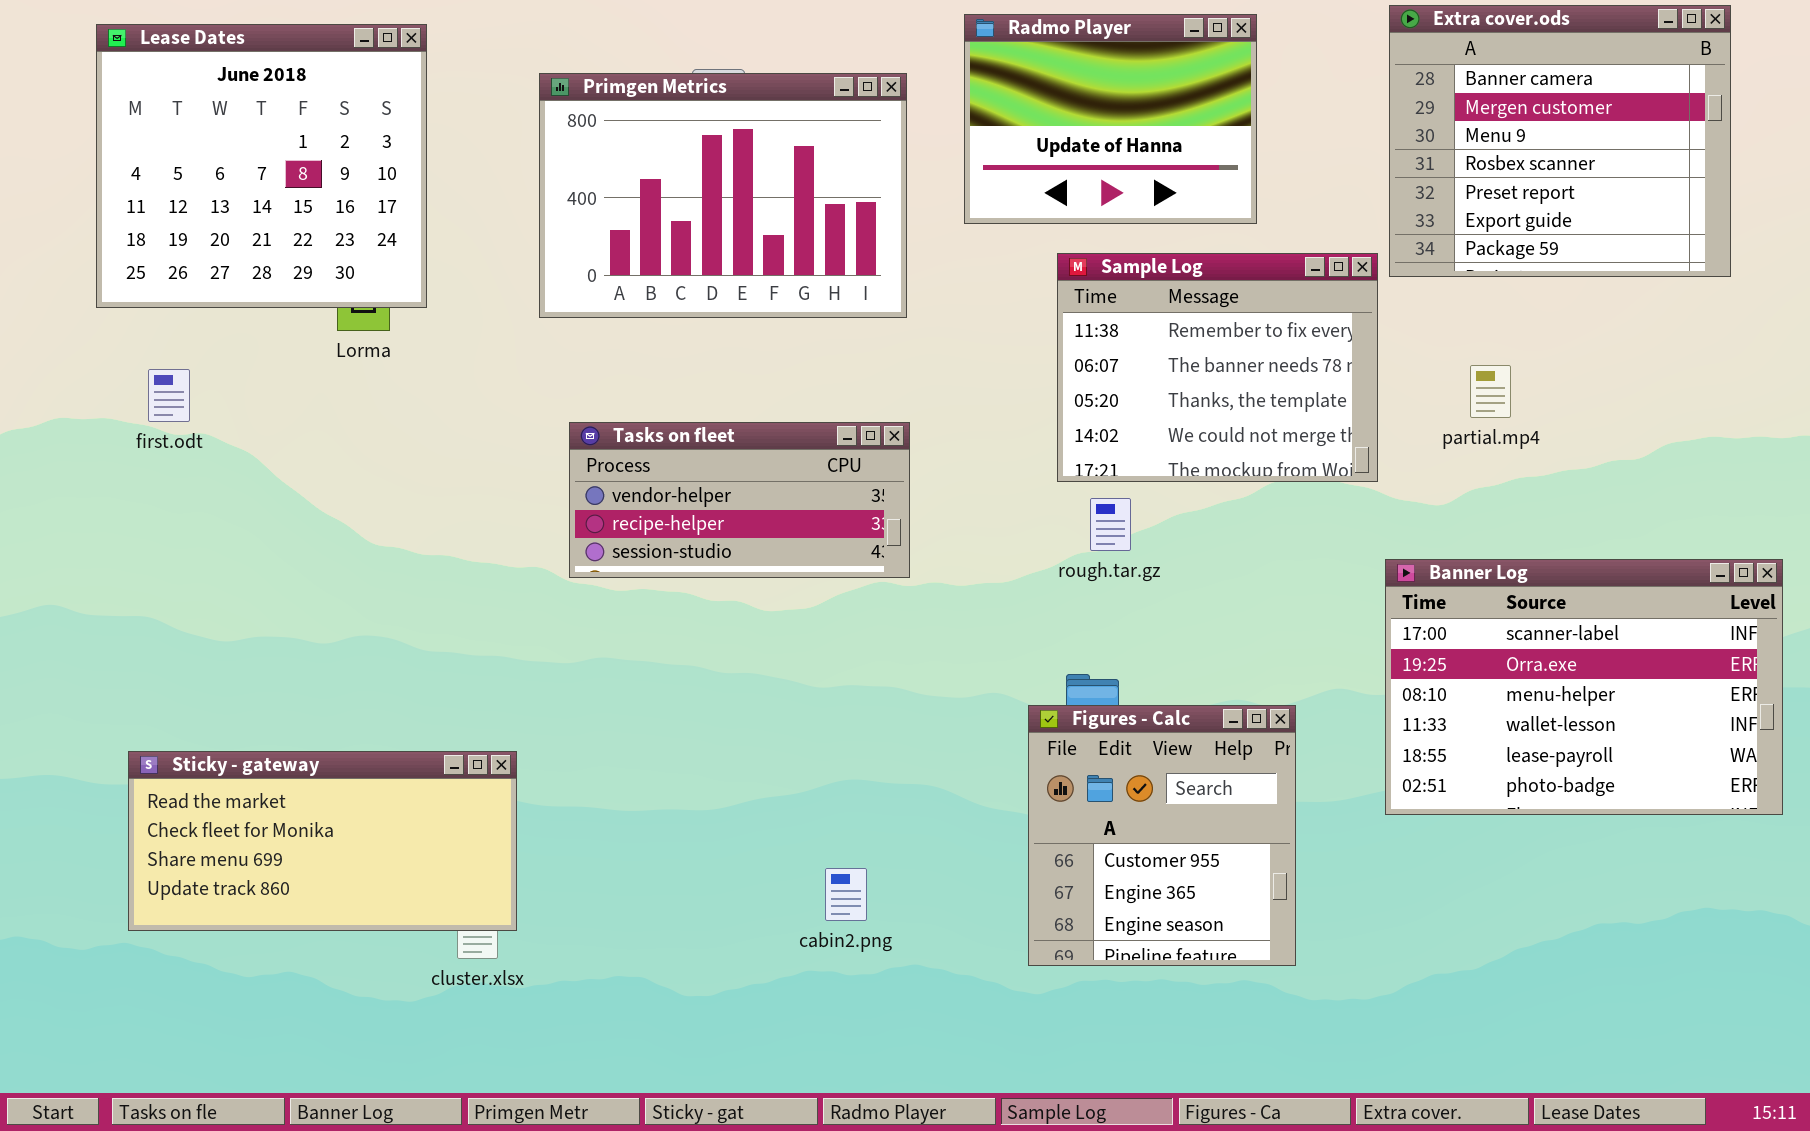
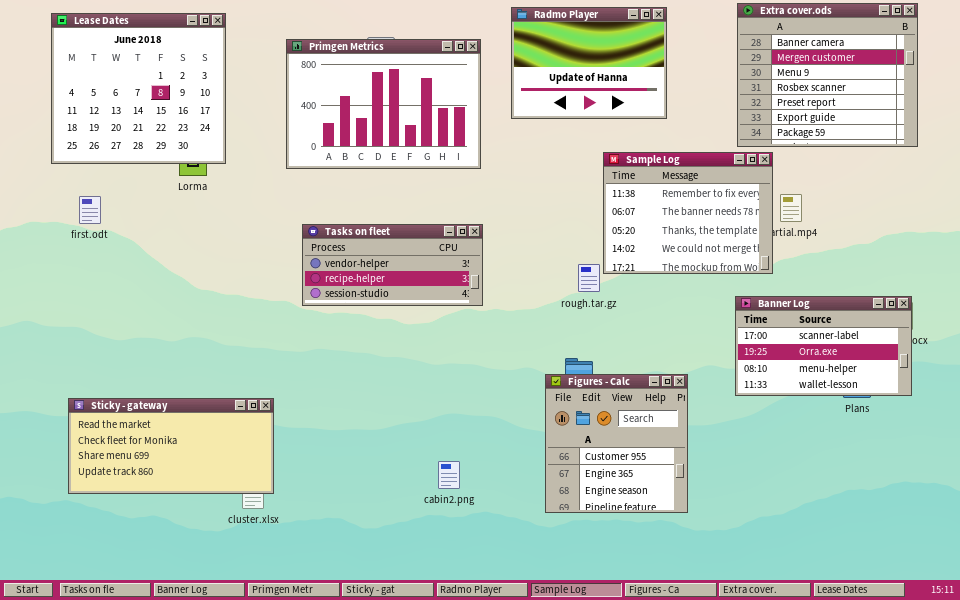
Sample Log: [1057,253,1378,482] -> [603,152,773,274], moved
Banner Log: [1385,559,1783,815] -> [735,296,912,396], resized

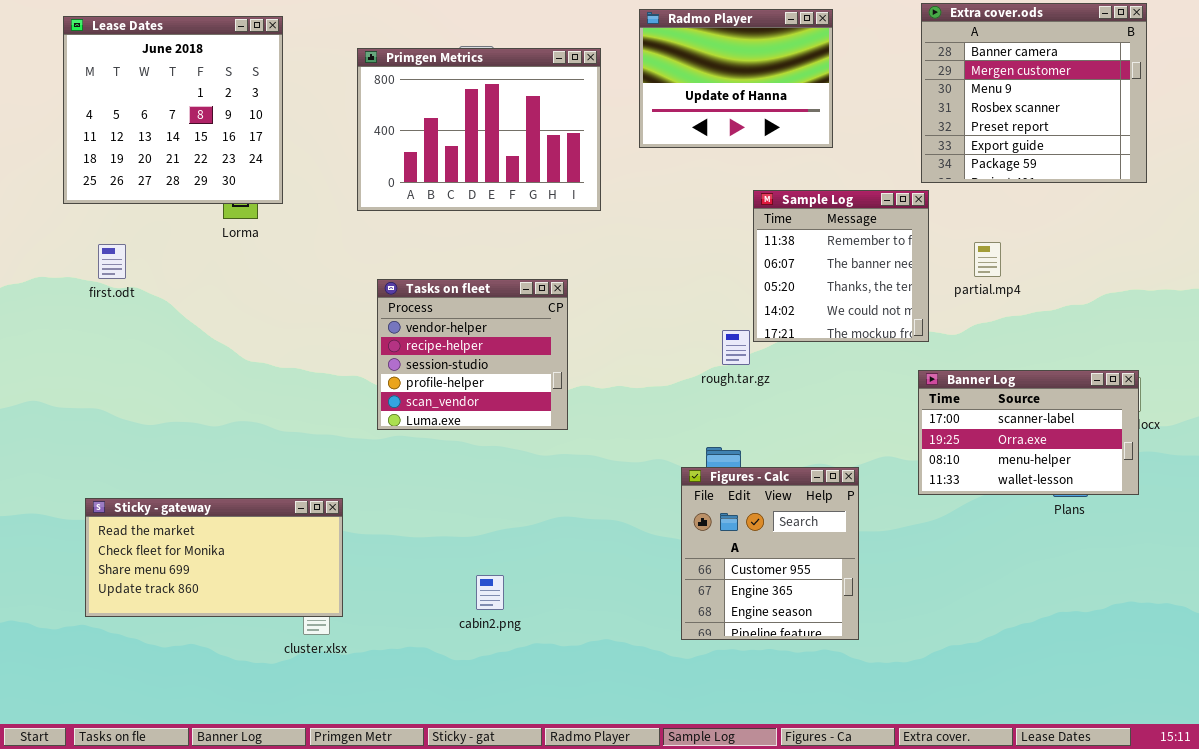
Sample Log: [603,152,773,274] -> [753,190,929,342], resized
Tasks on fleet: [302,224,483,306] -> [377,279,568,430], resized
cabin2.png: [438,461,460,489] -> [476,575,504,610], moved

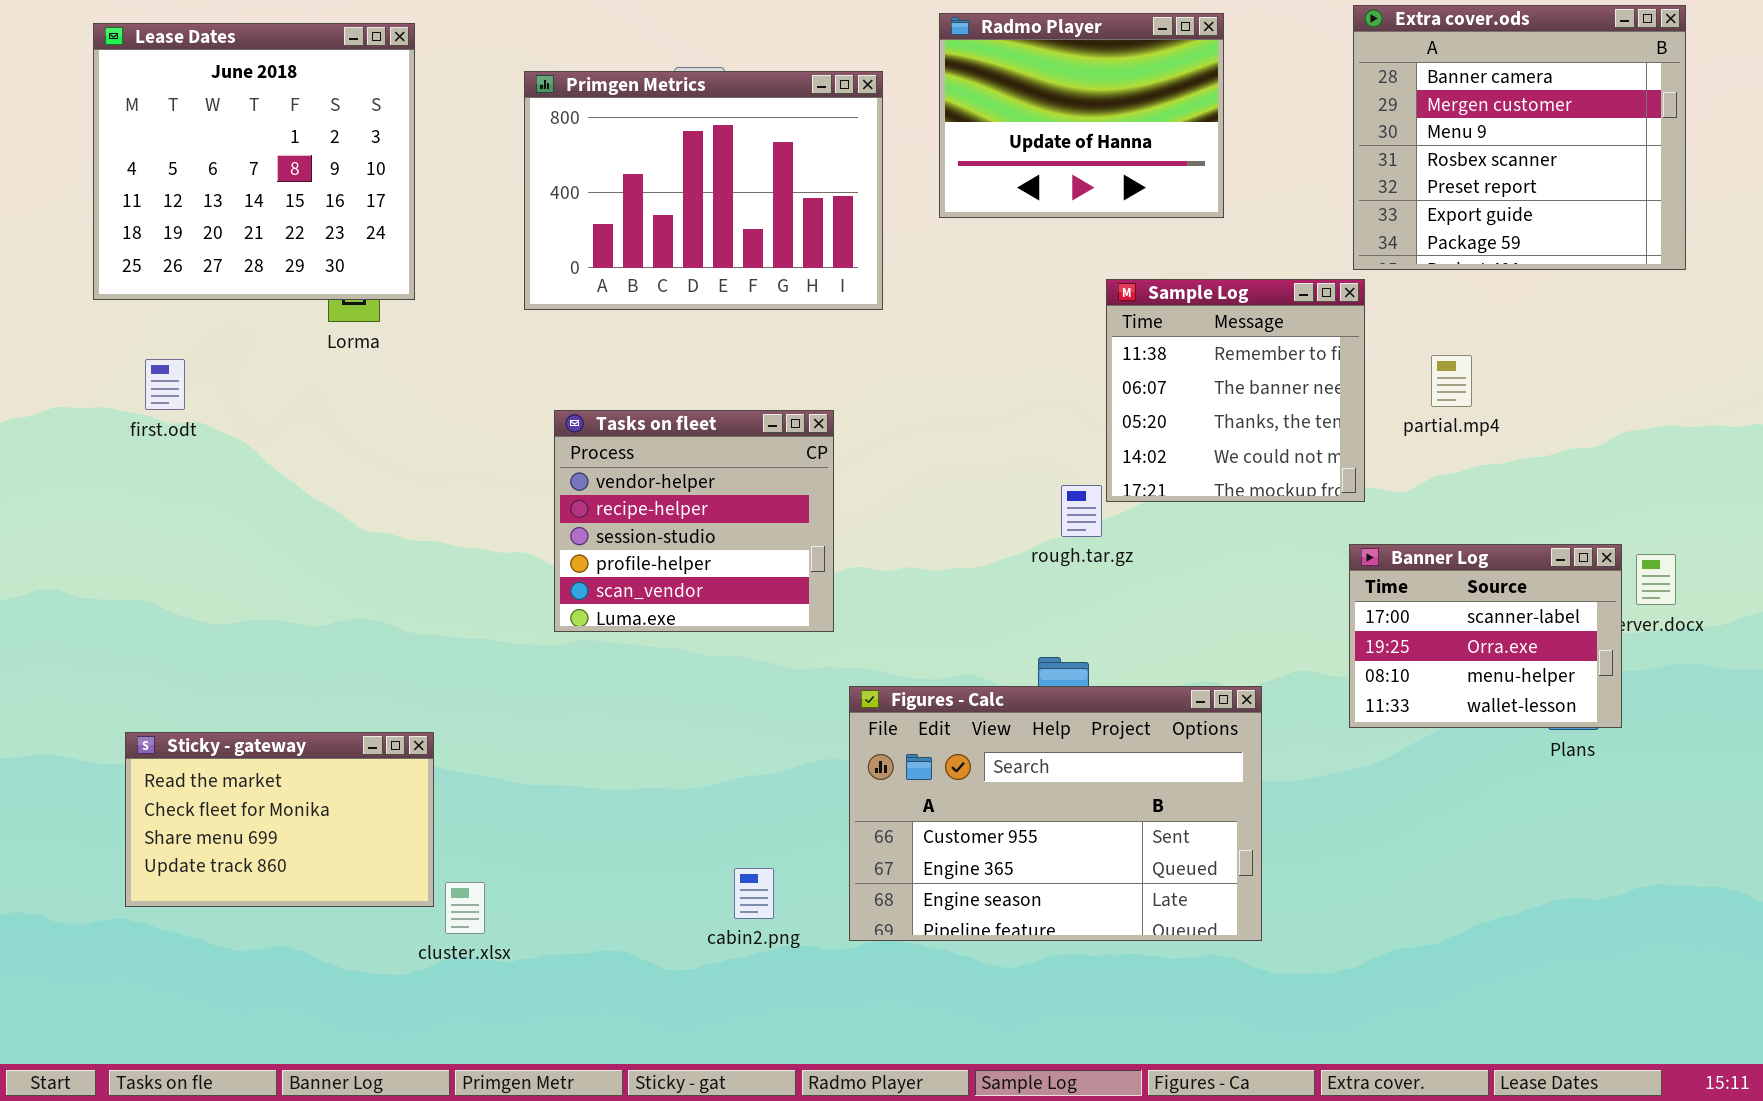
Banner Log: [918,370,1139,495] -> [1349,544,1622,728], resized
Figures - Calc: [681,467,859,640] -> [849,686,1262,941], resized
Sticky - gateway: [85,498,343,617] -> [125,732,434,907], resized
cabin2.png: [476,575,504,610] -> [734,868,774,919], moved

